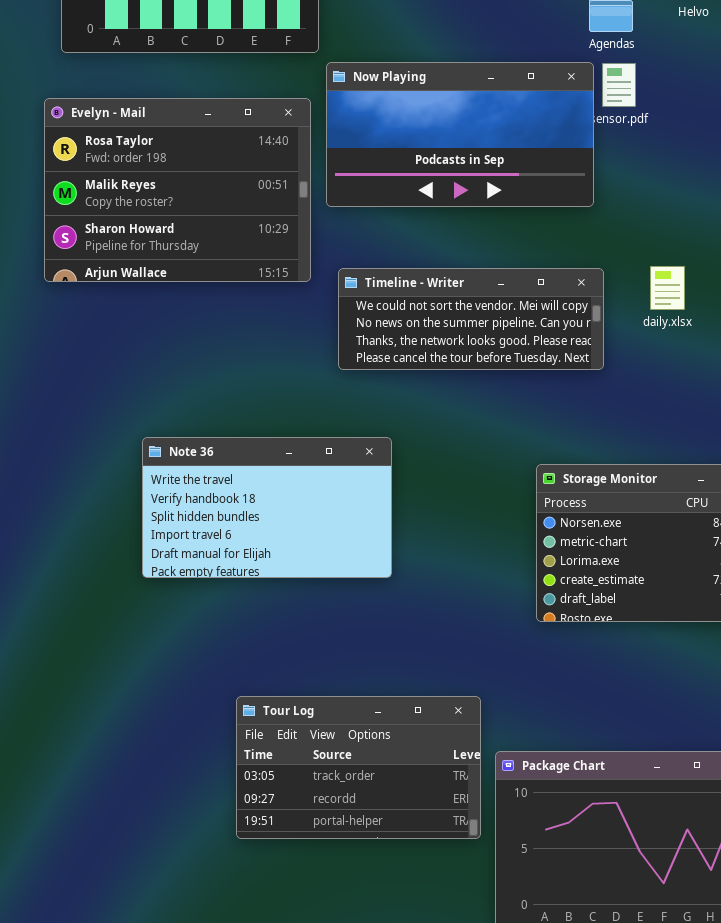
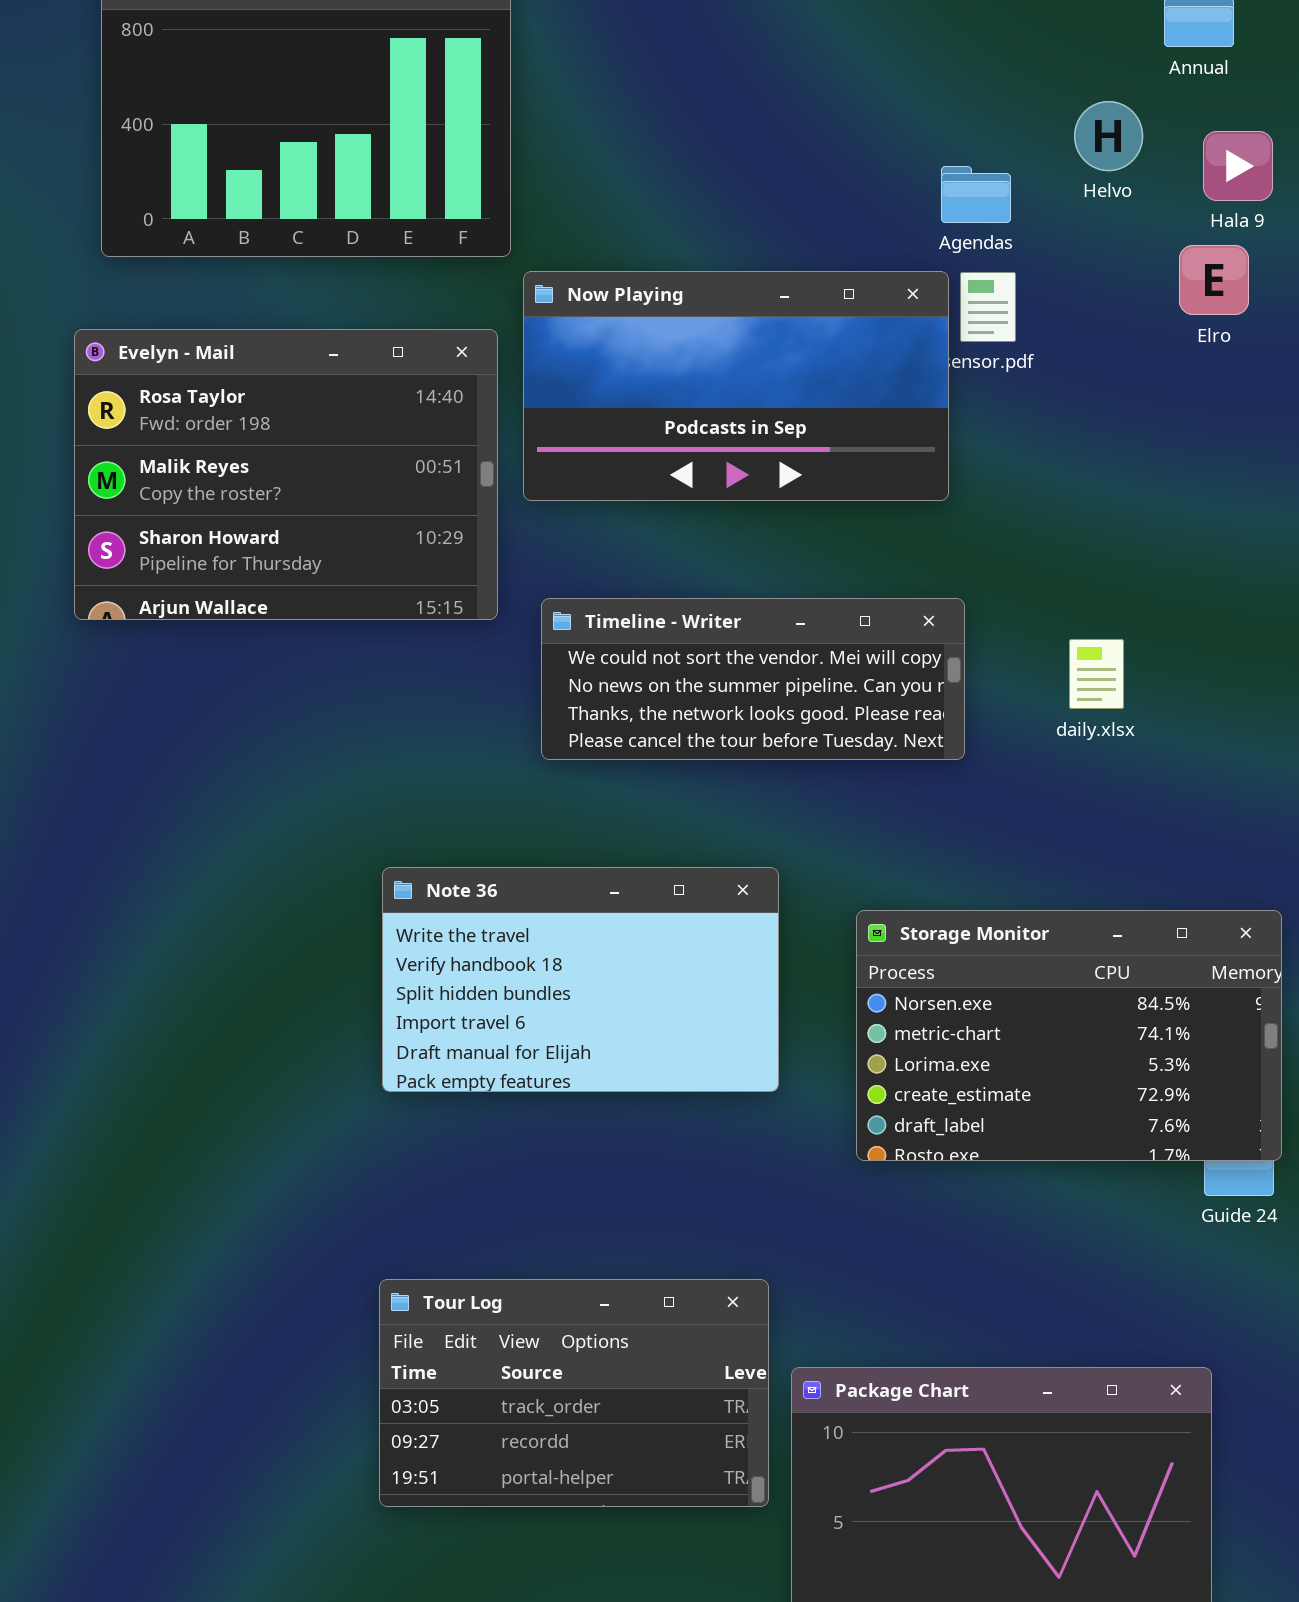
daily.xlsx: [650,266,685,310] -> [1069,639,1124,709], moved
Note 36: [142,437,392,578] -> [382,867,779,1092], moved

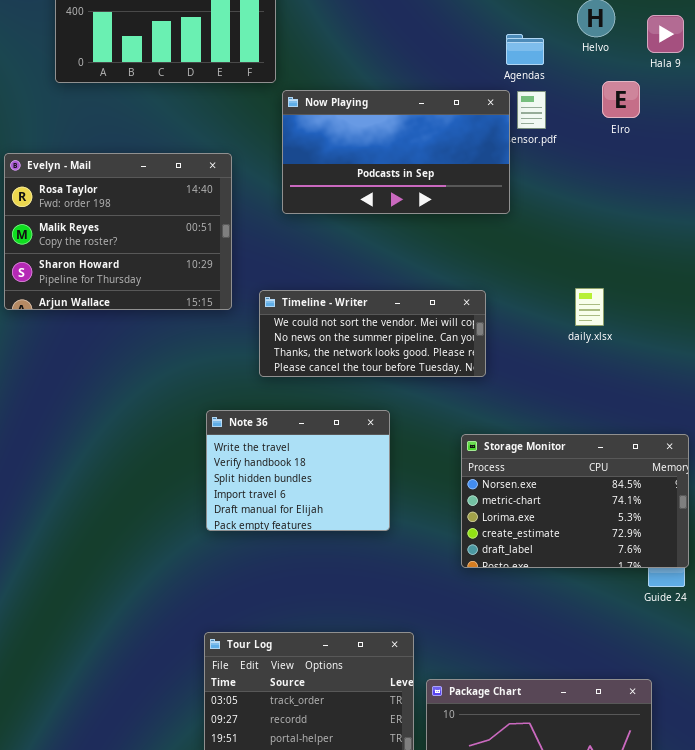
Elro: [1179,245,1249,315] -> [602,81,640,118], moved
Evelyn - Mail: [74,329,498,620] -> [4,153,232,310], moved
Timeline - Writer: [541,598,965,760] -> [259,290,486,377], moved
Note 36: [382,867,779,1092] -> [206,410,390,531], resized

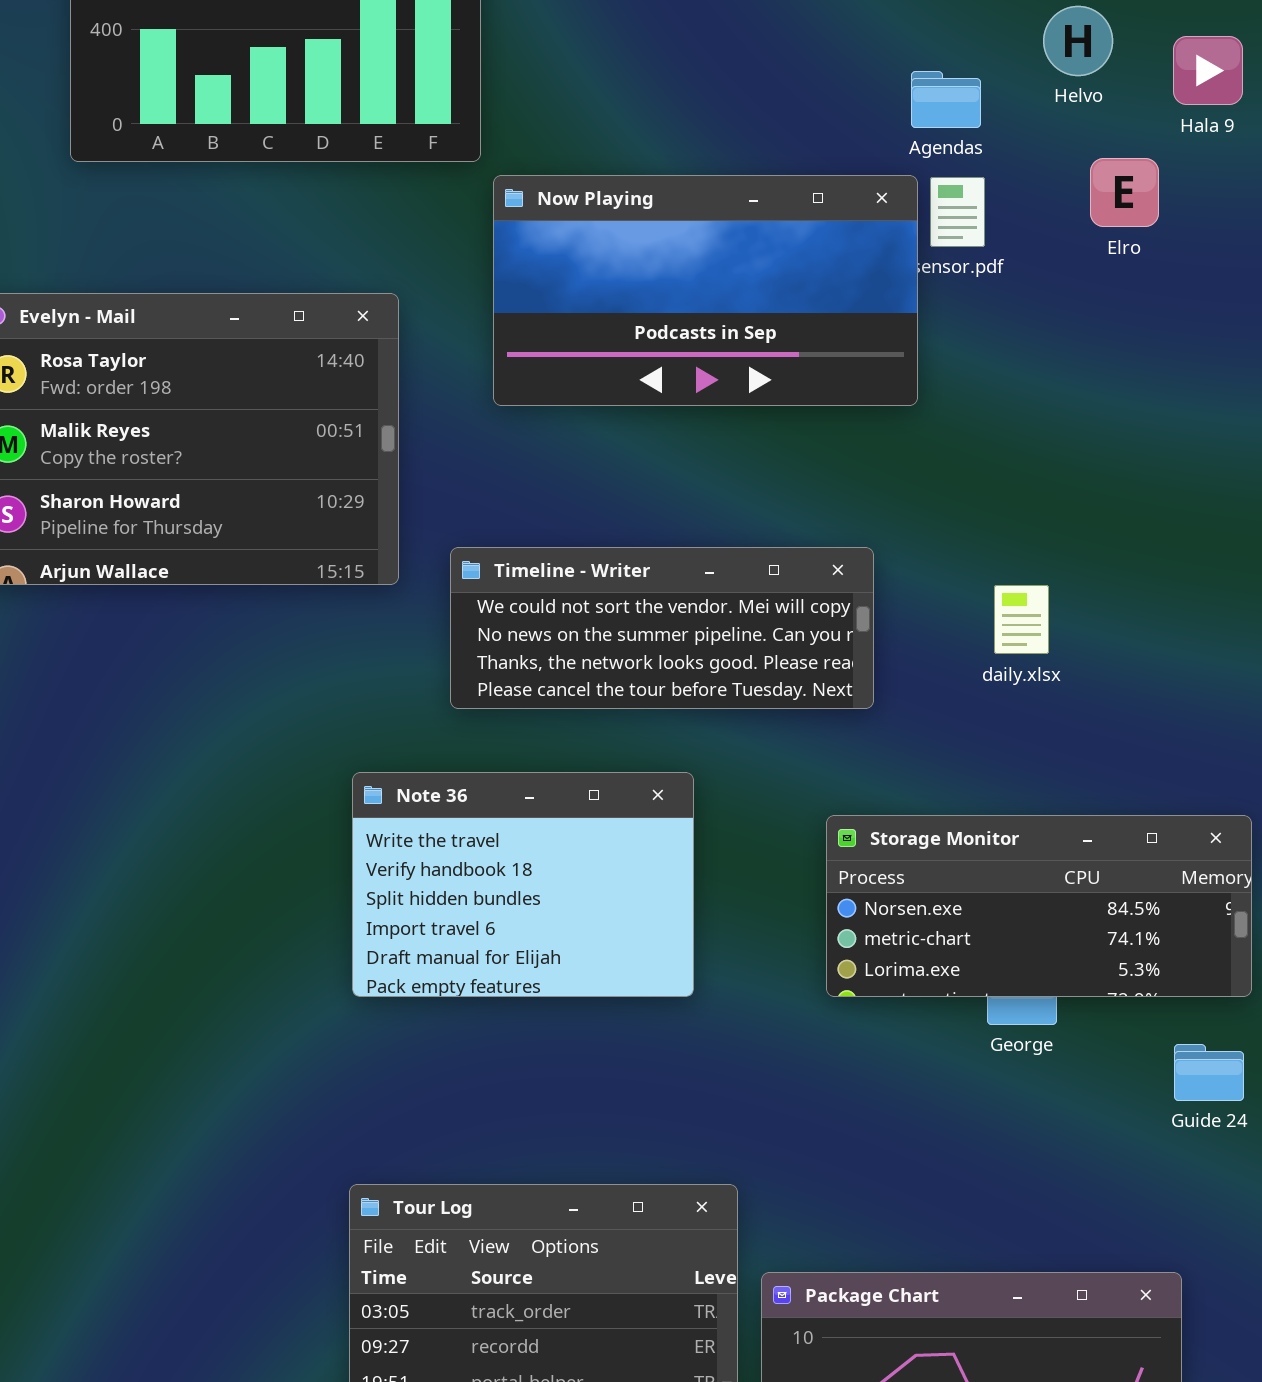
daily.xlsx: [575,288,604,326] -> [994,585,1049,654], moved
Storage Monitor: [461,434,689,568] -> [826,815,1252,997], resized

